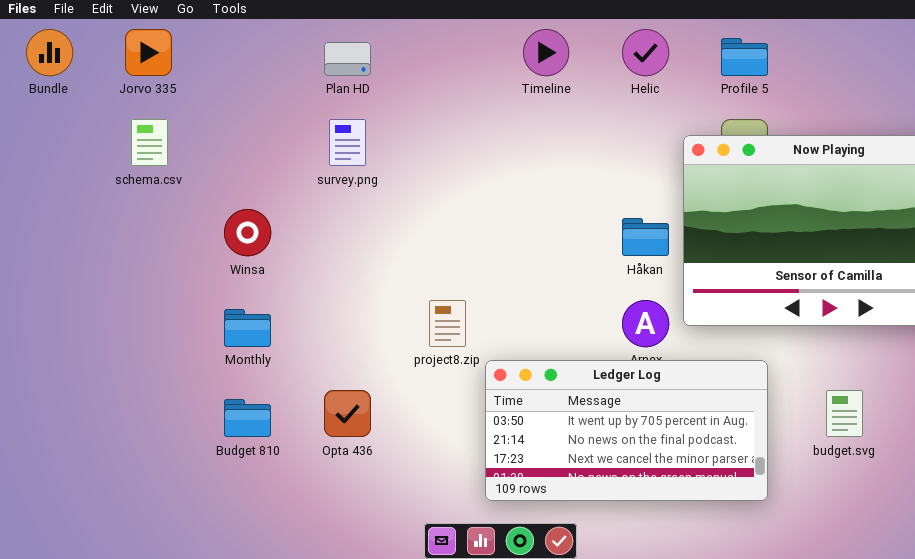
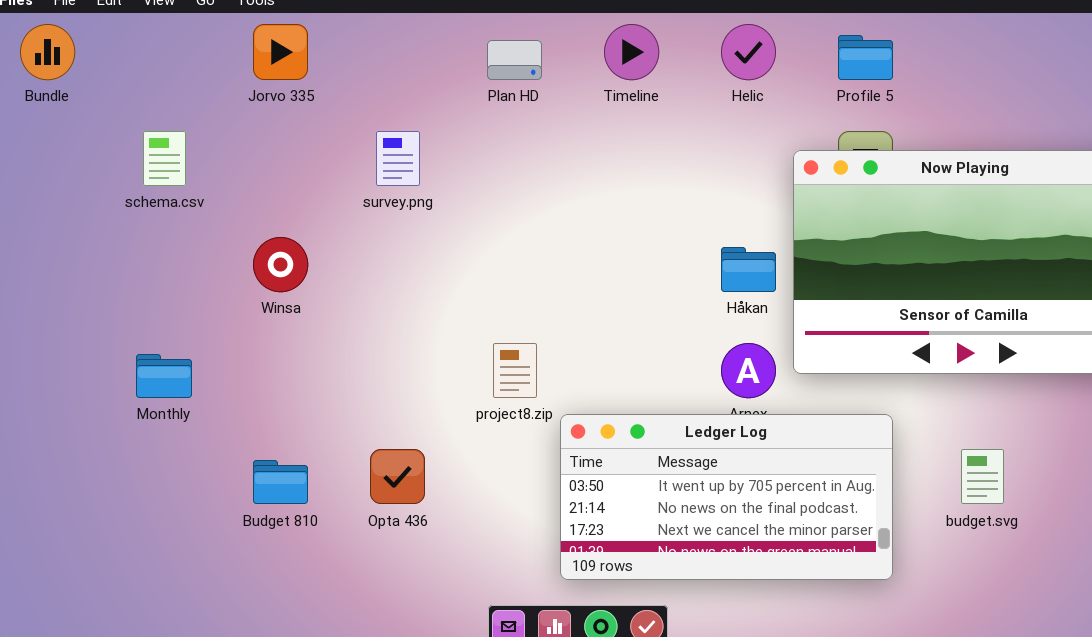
Jorvo 335: [125,29,172,76] -> [253,24,308,80], moved
Plan HD: [324,42,371,76] -> [487,40,542,80], moved
Monthly: [224,309,271,347] -> [136,354,192,398], moved

